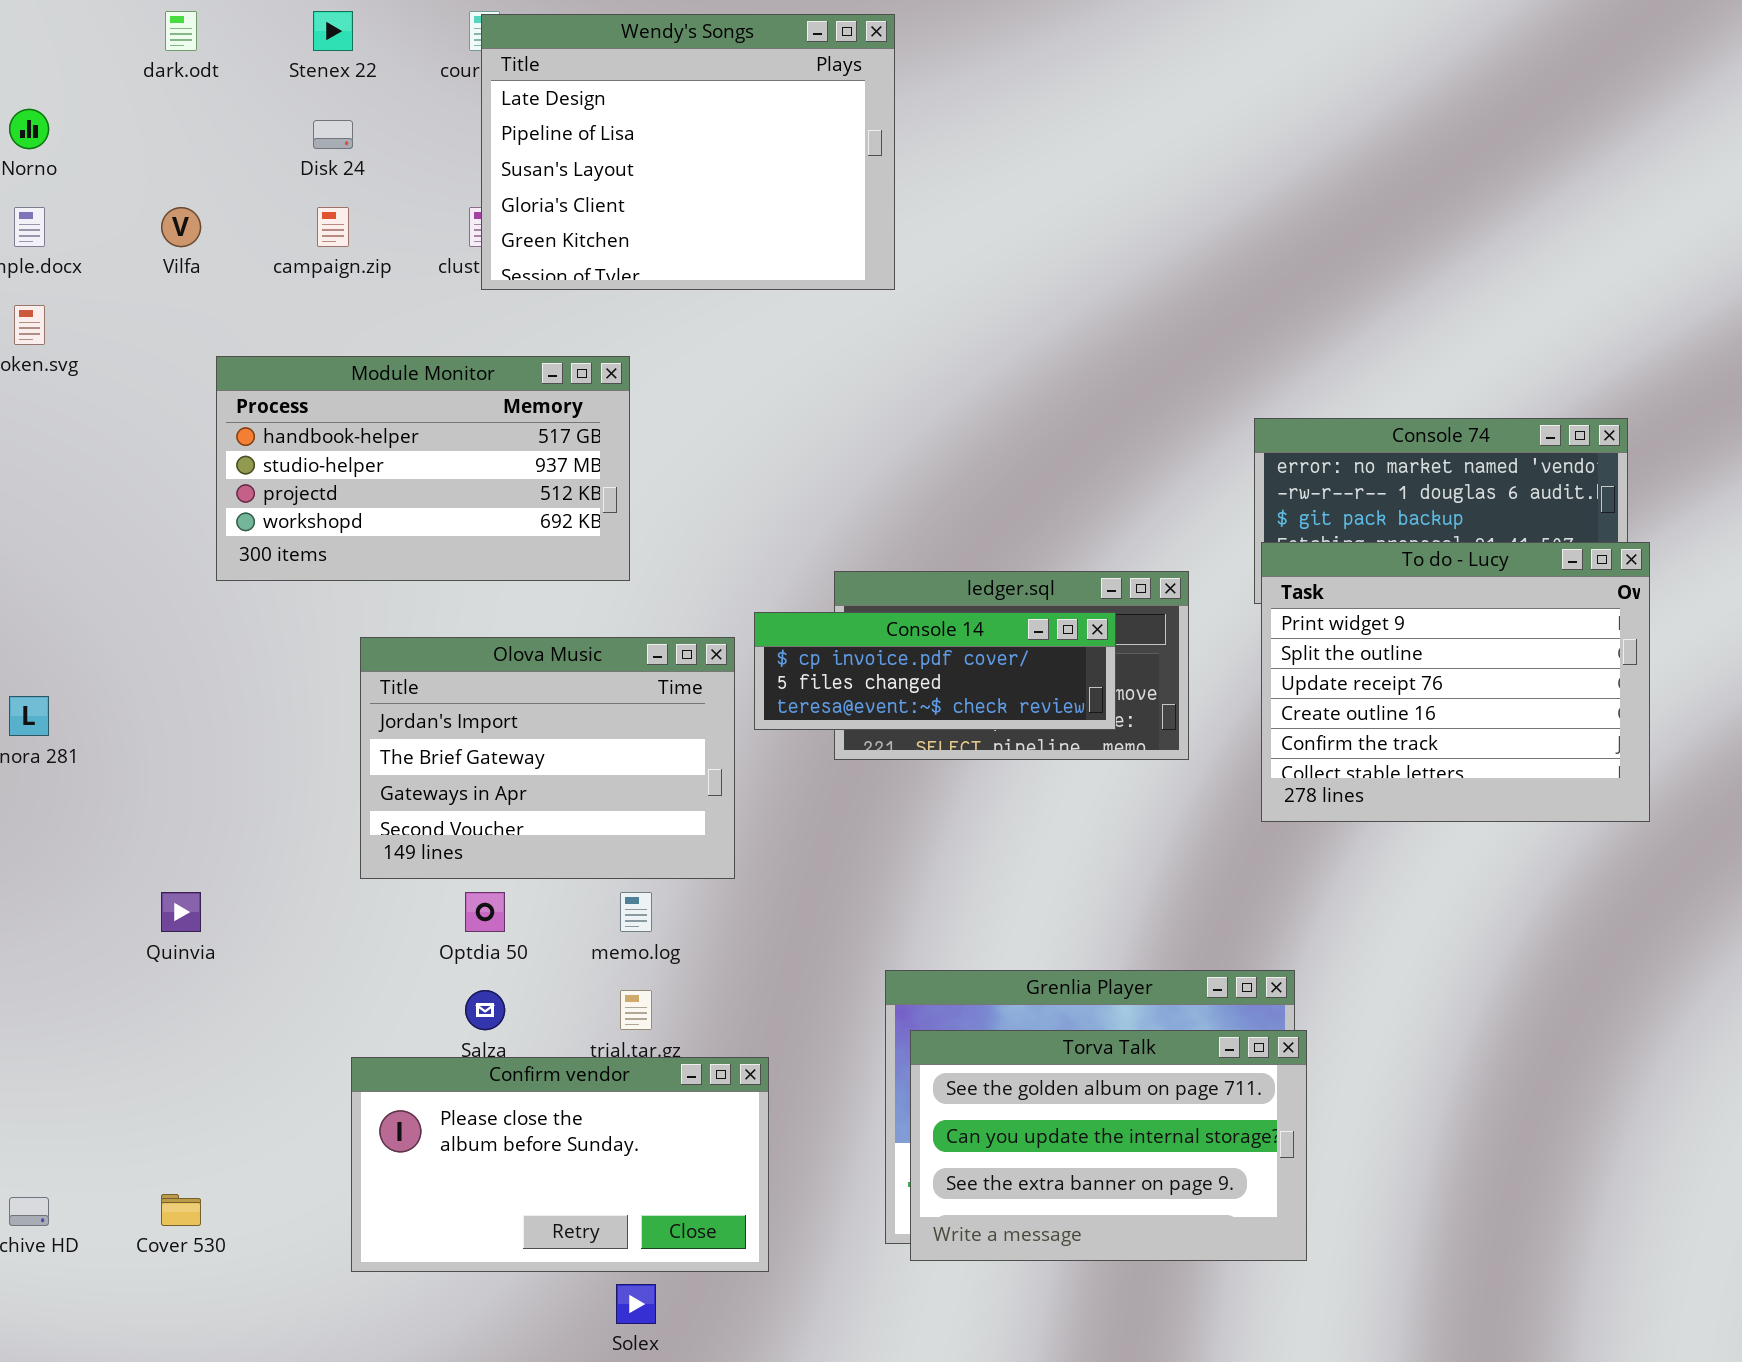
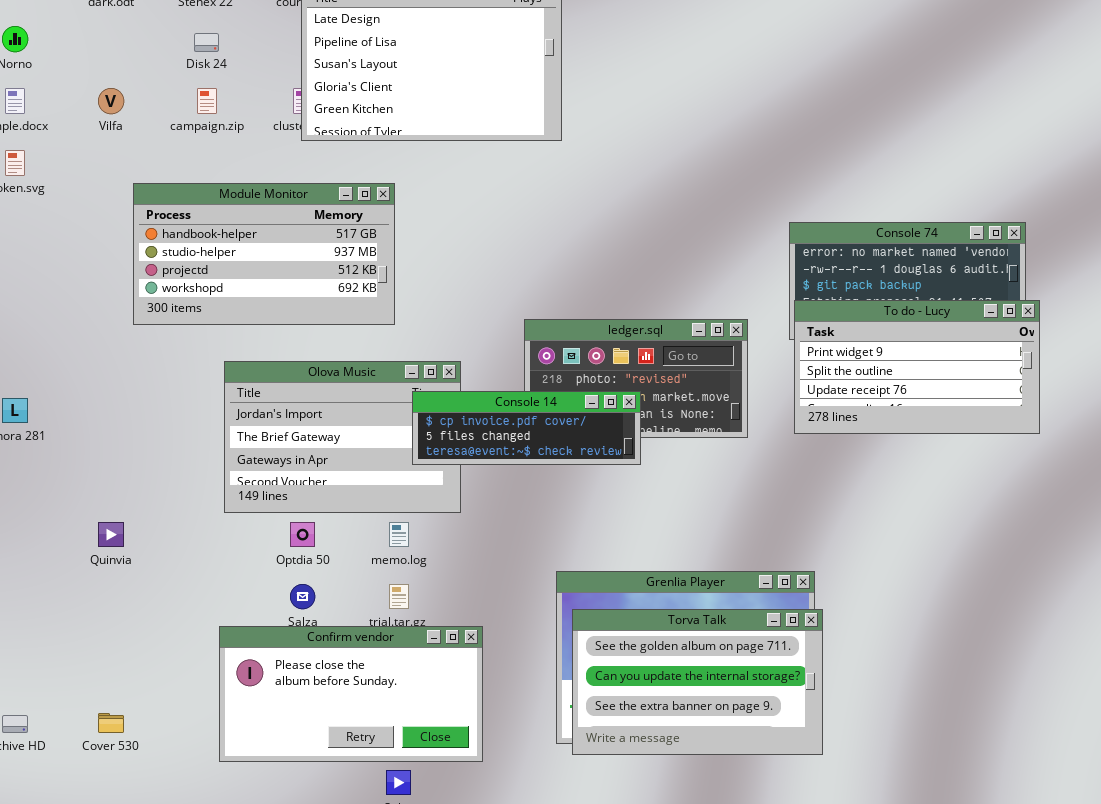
To do - Lucy: [1261,542,1650,822] -> [794,300,1040,434], resized
Console 14: [754,612,1116,730] -> [412,391,641,465], moved

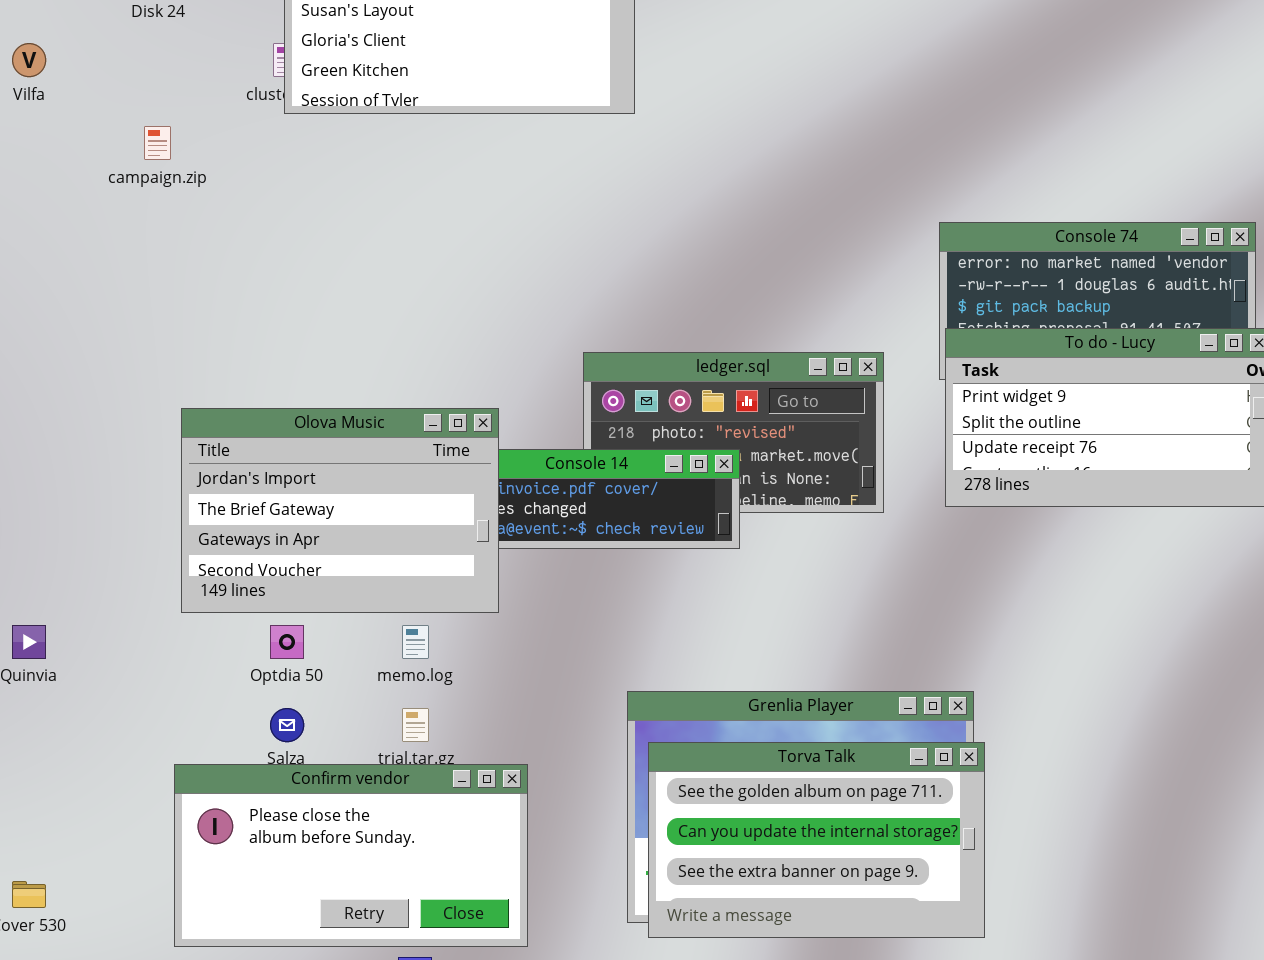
campaign.zip: [197,88,217,114] -> [144,126,171,160], moved
Module Monitor: [133,183,395,325] -> none, closed
Olova Music: [224,361,461,513] -> [181,408,499,613], raised

